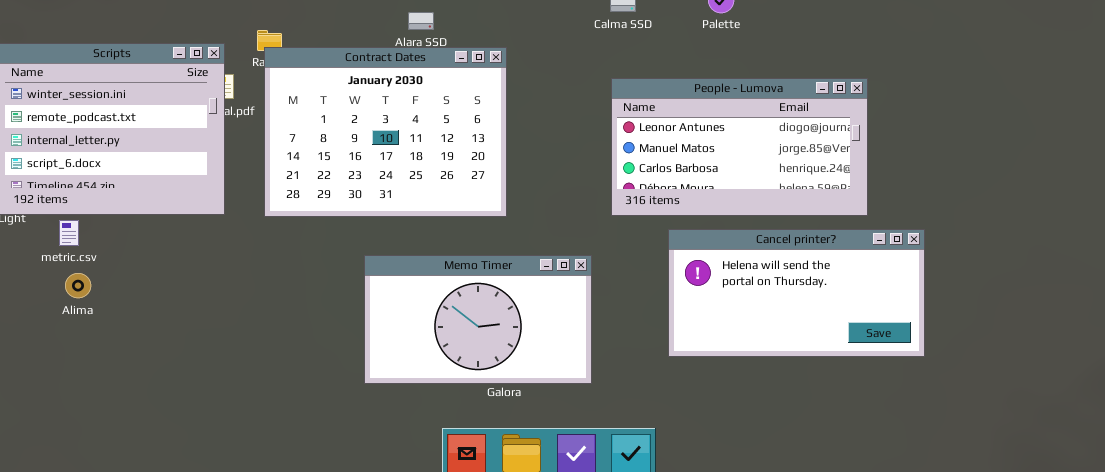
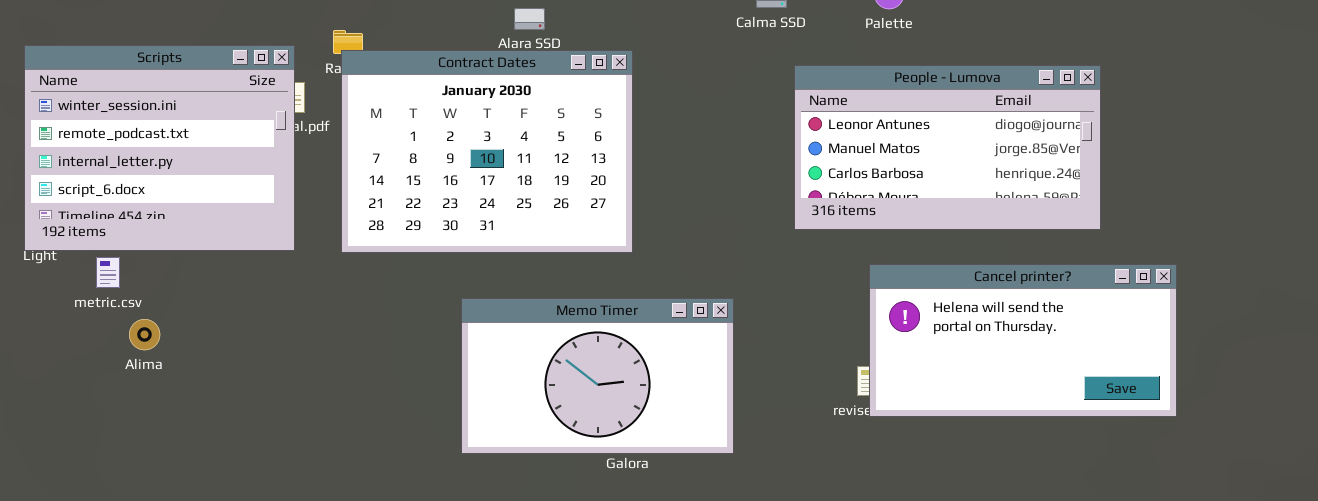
People - Lumova: [611,78,868,216] -> [794,65,1101,230], moved
Cancel printer?: [668,229,925,357] -> [869,264,1177,417], moved
Alima: [65,273,91,298] -> [129,319,160,350], moved

